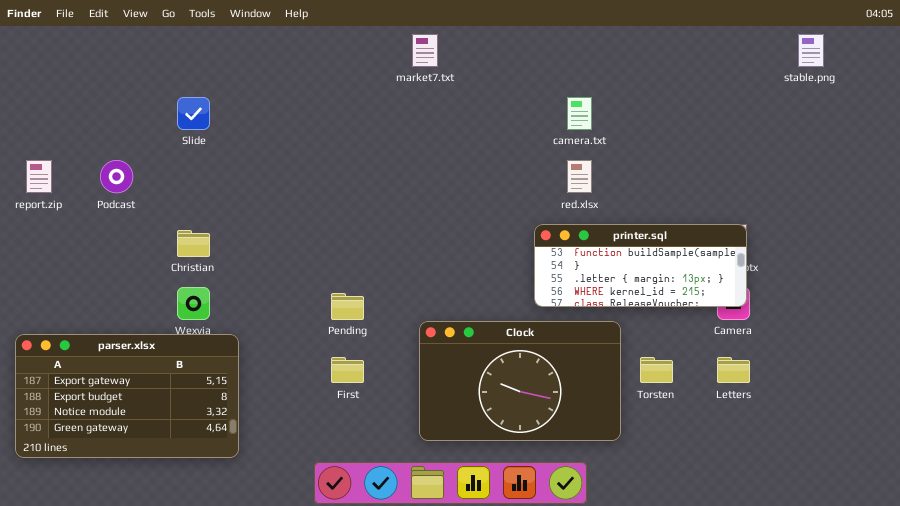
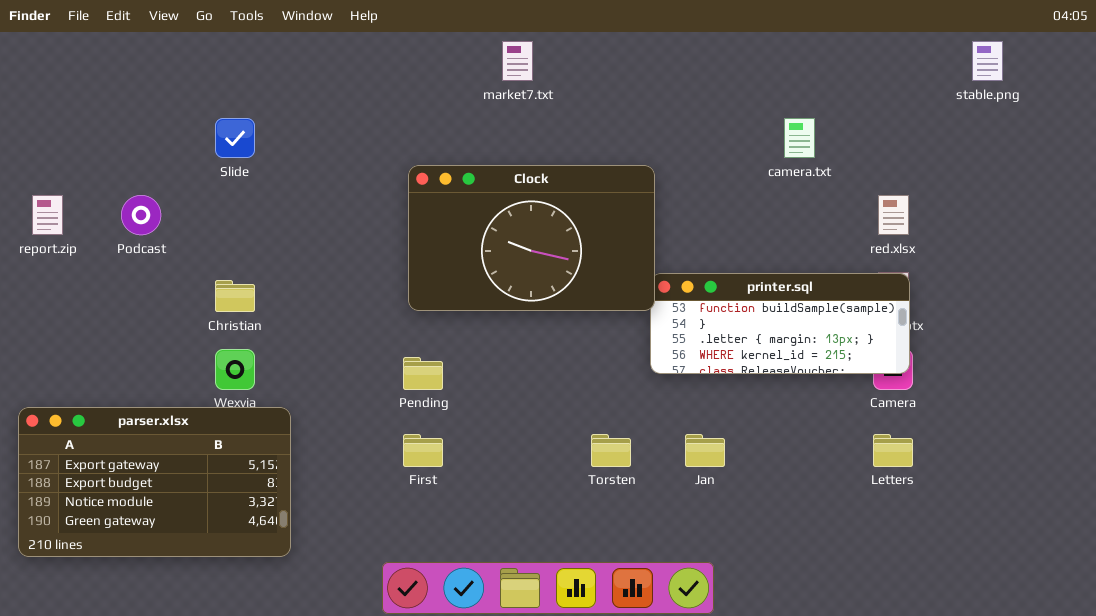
camera.txt: [567,97,592,130] -> [784,118,815,158], moved
red.xlsx: [567,160,592,193] -> [878,195,909,235], moved
Clock: [419,321,621,441] -> [408,165,655,311], moved
Torsten: [640,357,673,383] -> [591,434,631,467], moved

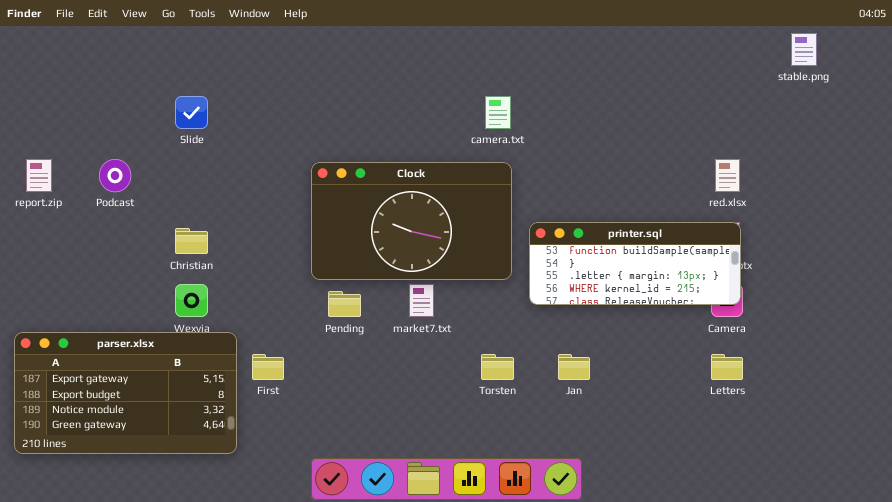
market7.txt: [502,41,533,81] -> [409,284,434,317], moved
camera.txt: [784,118,815,158] -> [485,96,511,129], moved
Clock: [408,165,655,311] -> [311,162,512,280], moved
First: [403,434,443,467] -> [252,354,284,380], moved

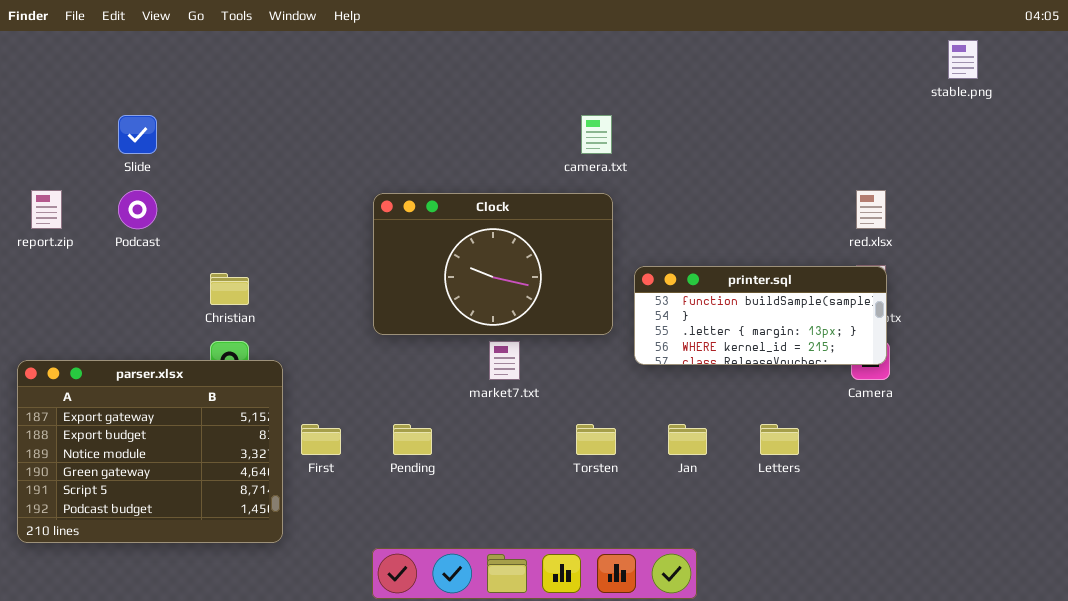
Slide: [175,96,208,129] -> [118,115,157,154], moved
Pending: [328,291,361,317] -> [393,424,432,455], moved
parser.xlsx: [14,332,237,454] -> [17,360,283,543], resized
Letters: [711,354,743,380] -> [760,424,799,455], moved

